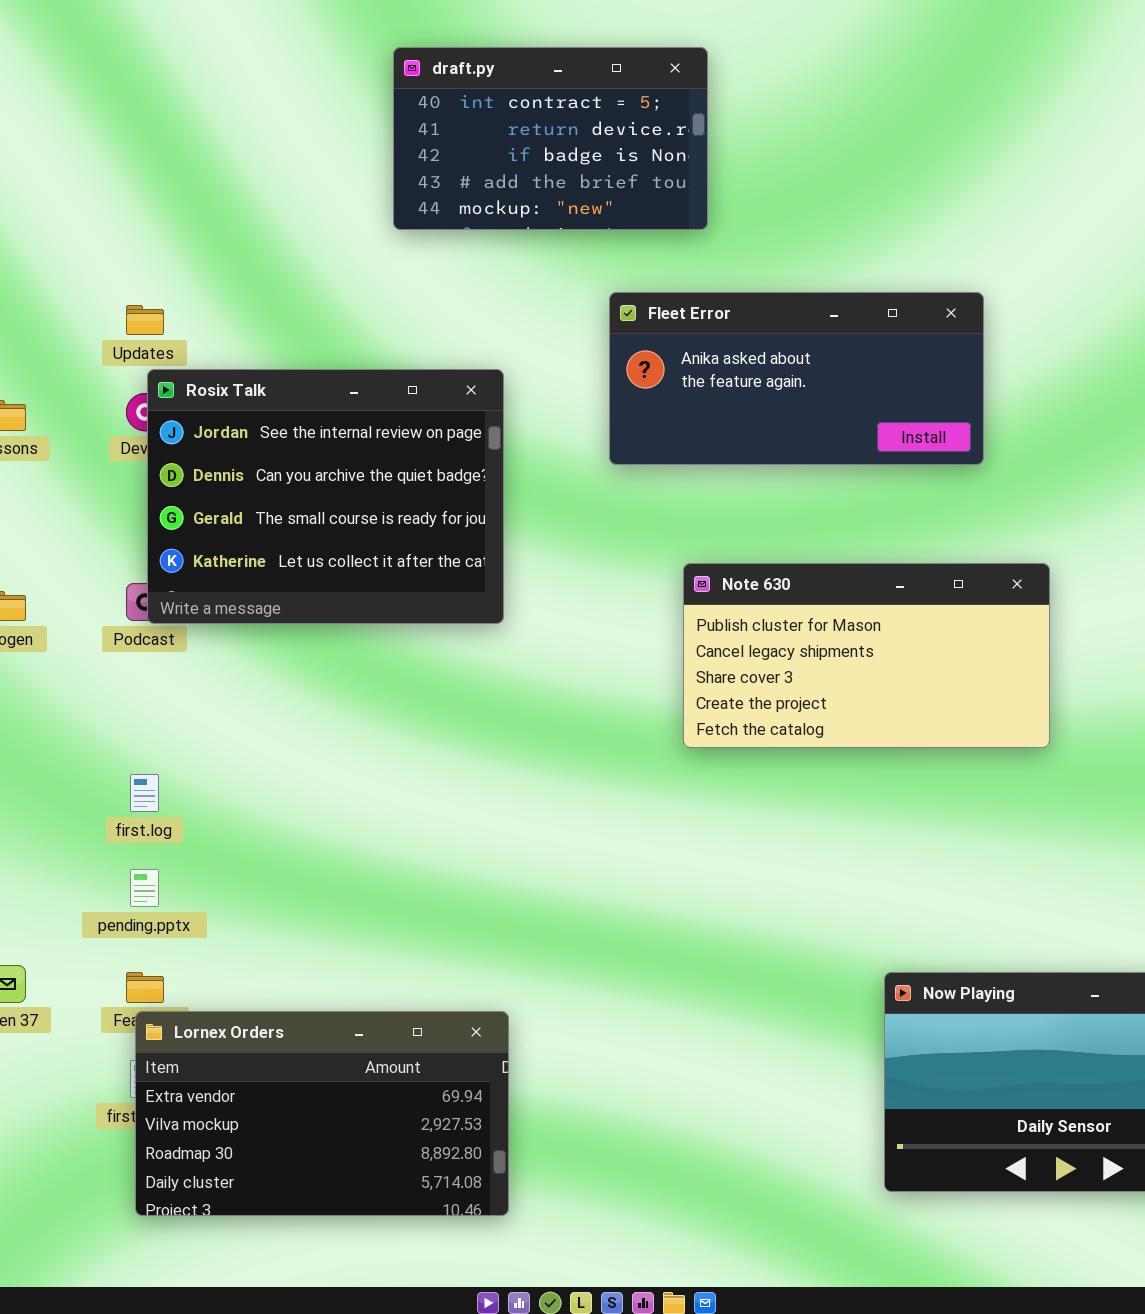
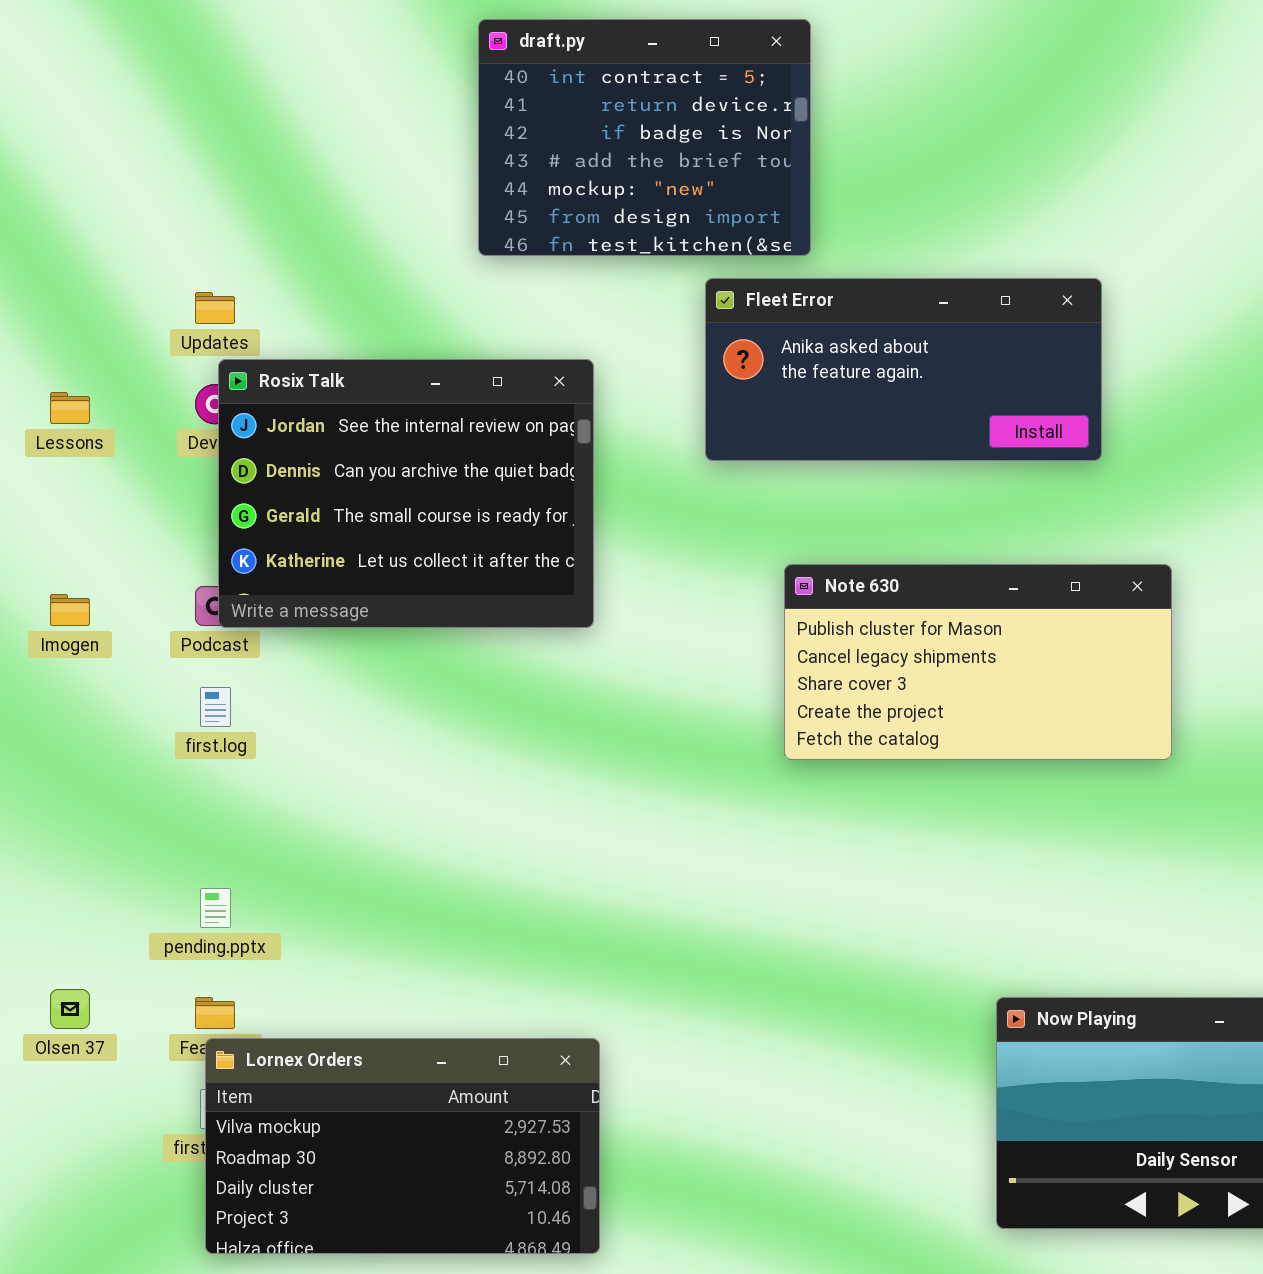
draft.py: [393,47,708,230] -> [478,19,811,256], resized
first.log: [130,774,159,812] -> [200,687,231,727], moved
Lornex Orders: [135,1011,509,1216] -> [205,1038,600,1254], scrolled down 1 row

